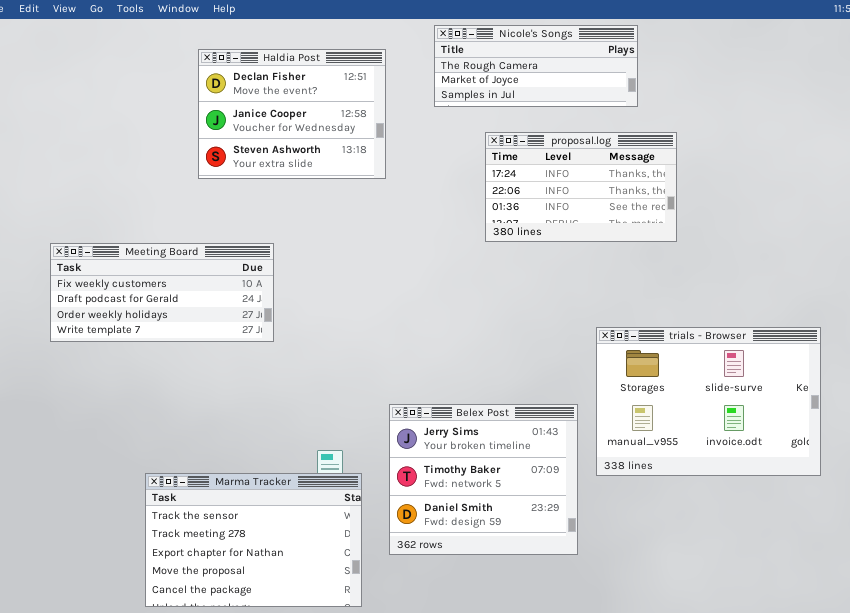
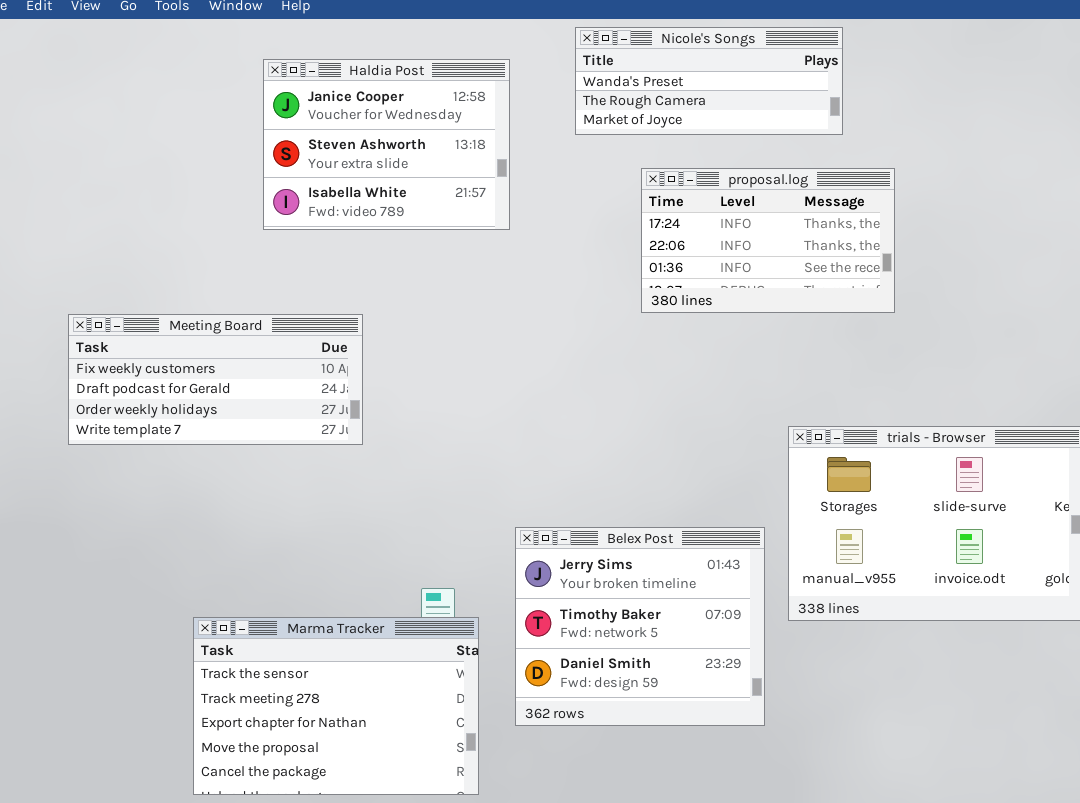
Nicole's Songs: [434,25,638,107] -> [575,27,843,135], scrolled up 1 row
Haldia Post: [198,49,386,179] -> [263,59,510,230], scrolled down 1 row

